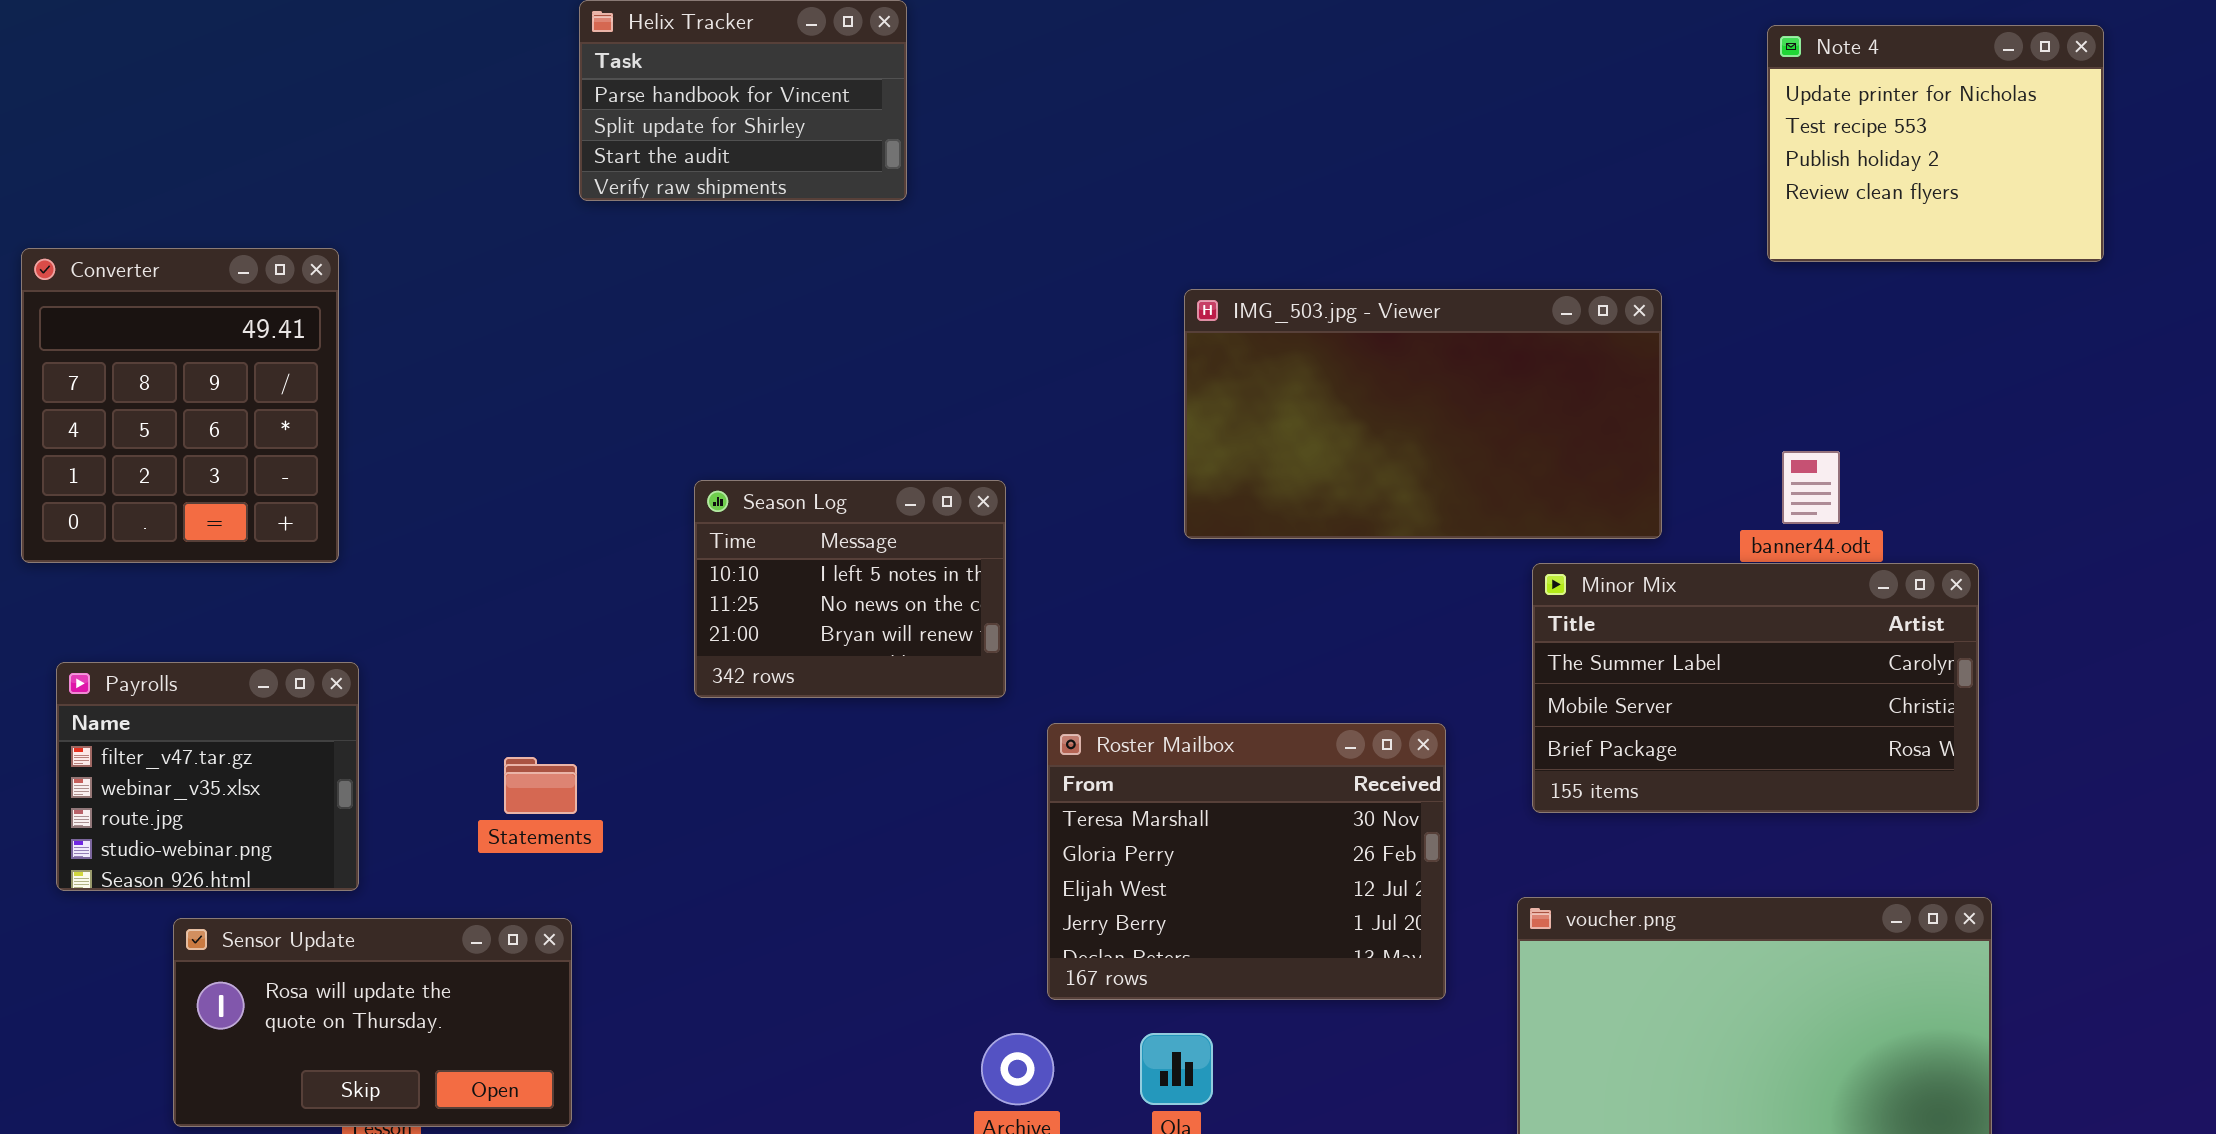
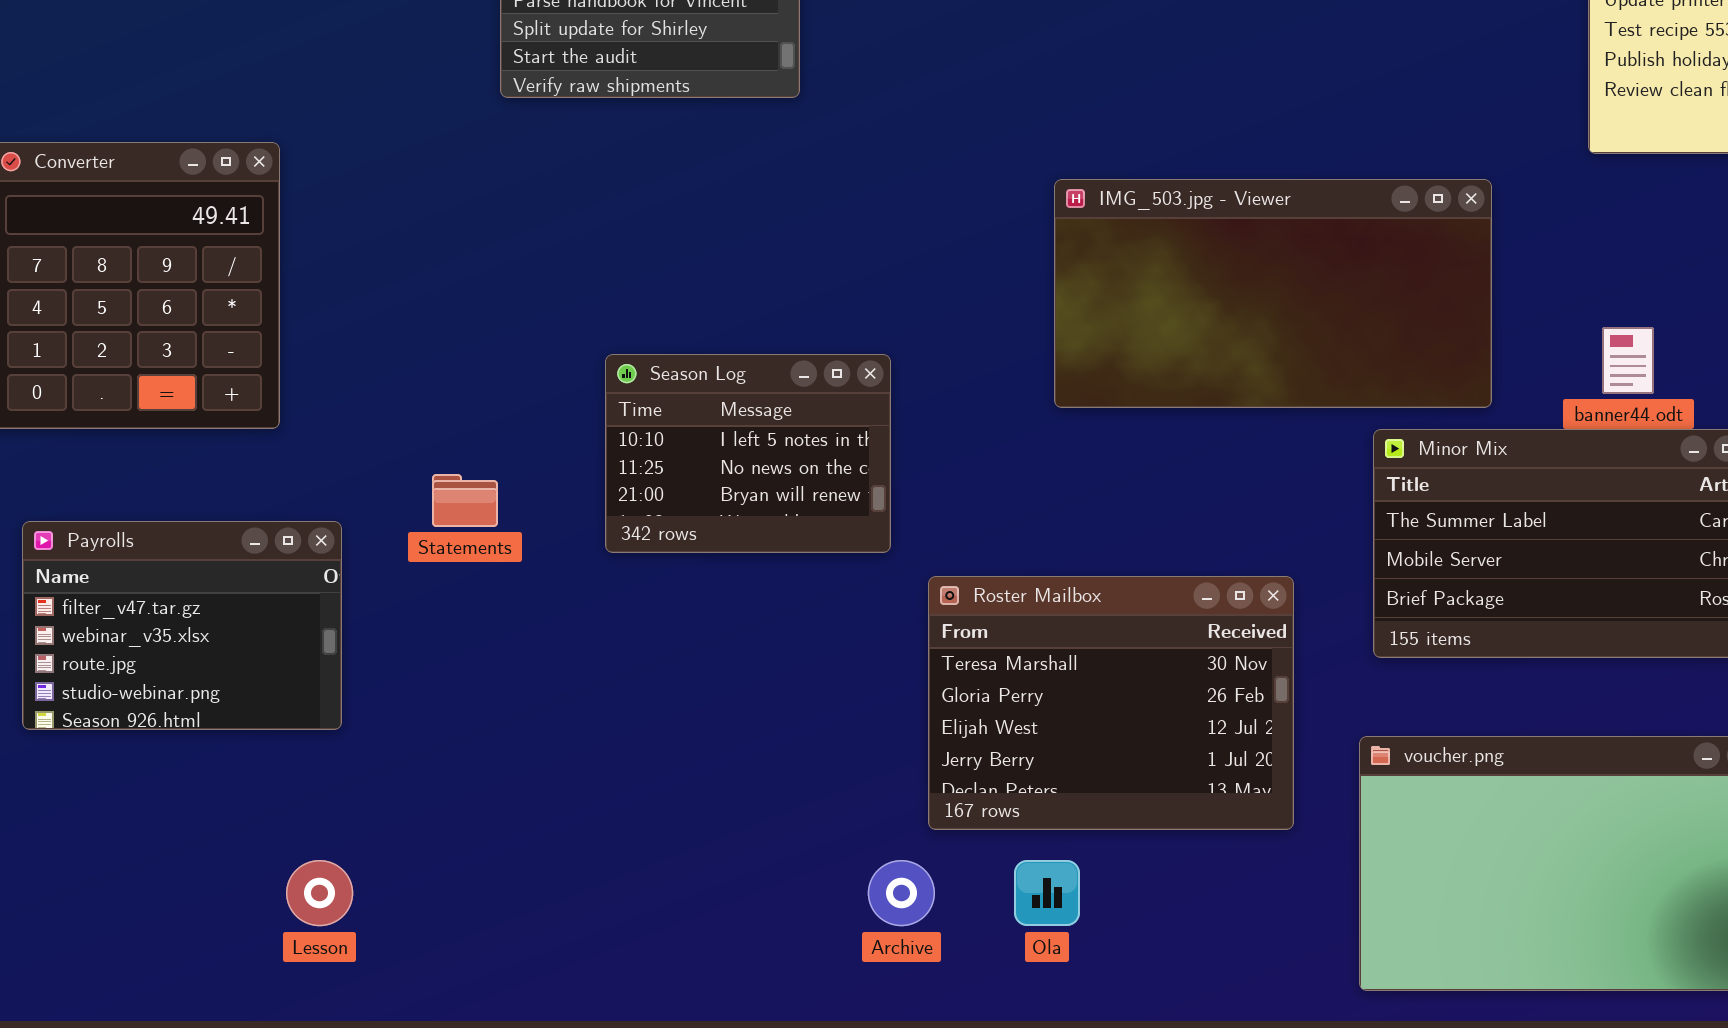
Payrolls: [56,662,359,891] -> [22,521,342,730], resized
Statements: [504,757,577,814] -> [432,474,498,527], moved
Sensor Update: [173,918,572,1127] -> none, closed

